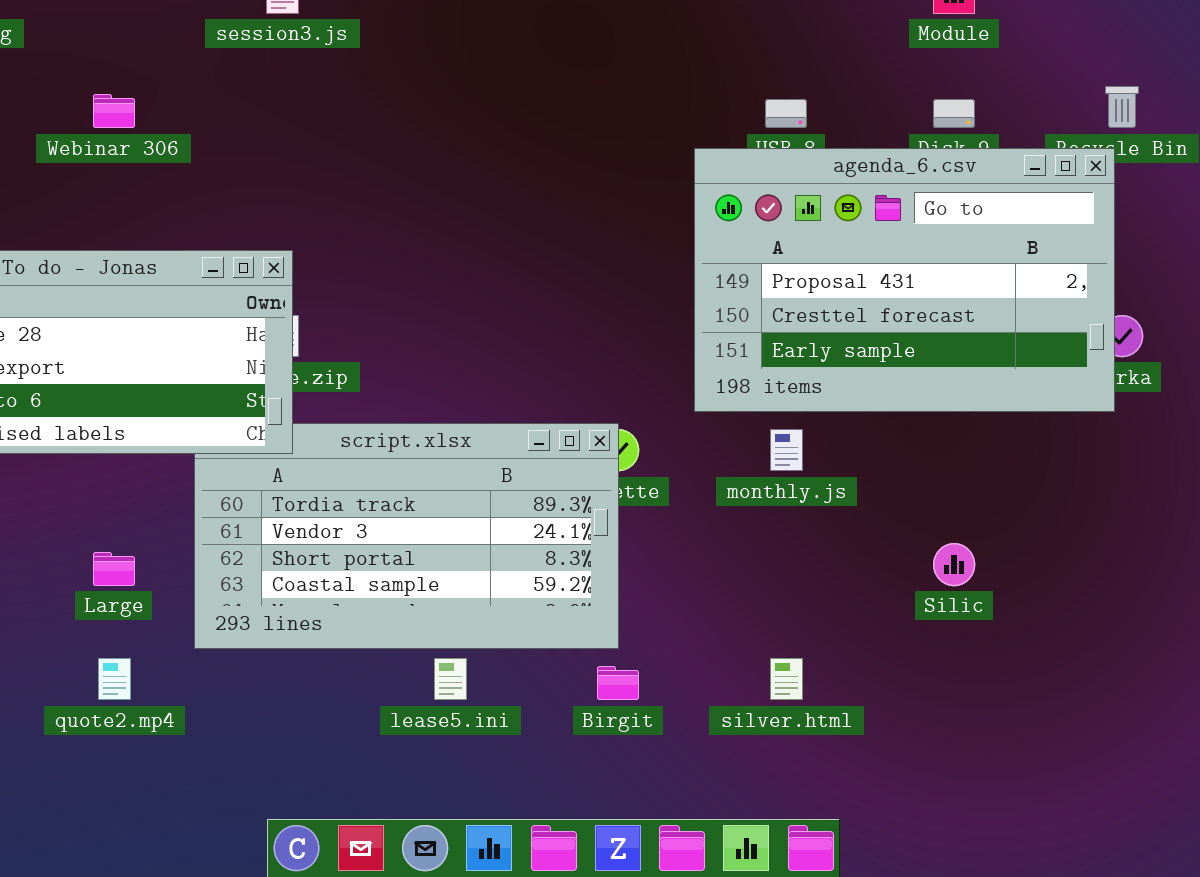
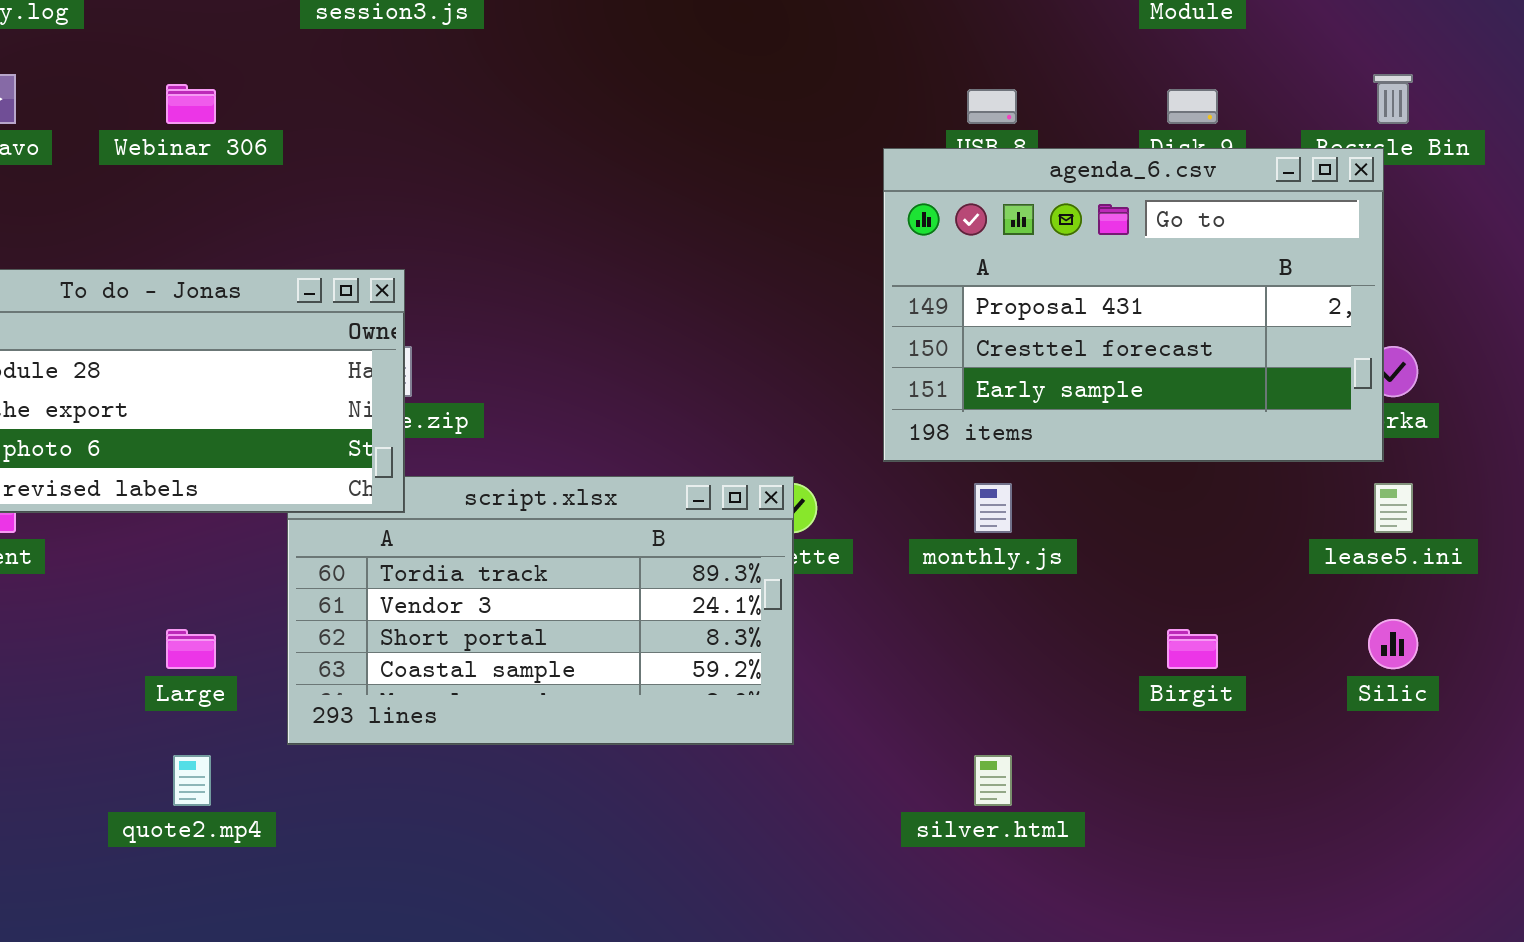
Silic: [933,543,975,586] -> [1368,619,1418,669], moved
lease5.ini: [434,658,467,700] -> [1374,483,1413,533], moved
Birgit: [597,666,639,700] -> [1167,629,1218,669], moved

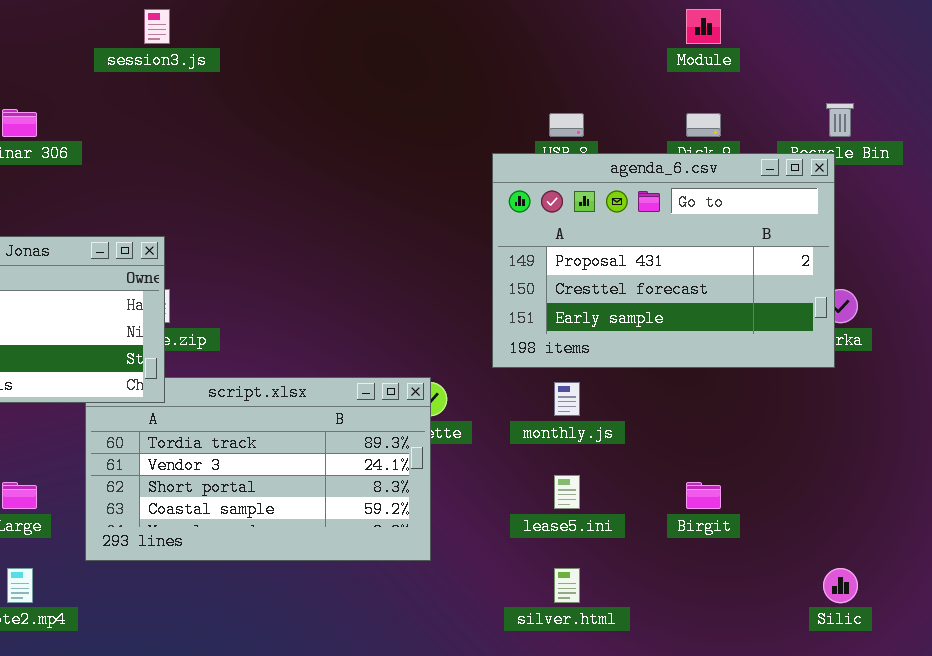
lease5.ini: [1374,483,1413,533] -> [554,475,580,509], moved
Silic: [1368,619,1418,669] -> [823,568,858,603], moved

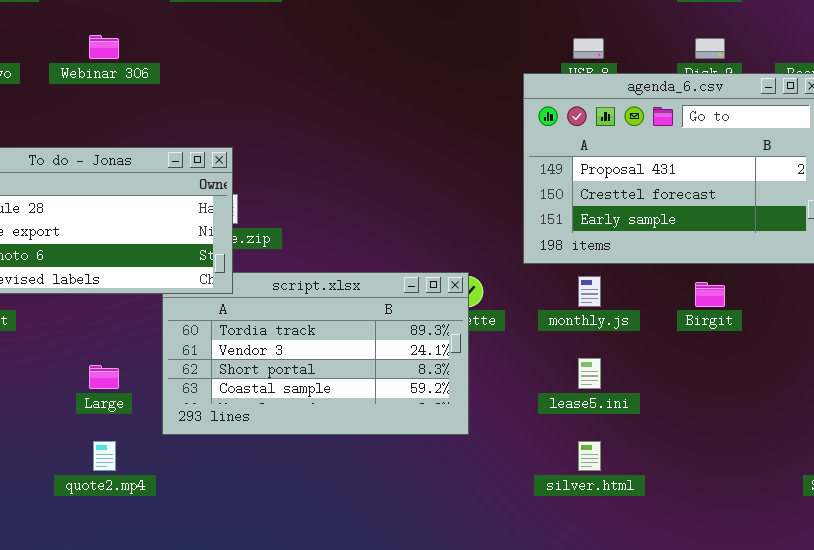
Birgit: [686,482,721,509] -> [695,282,725,307], moved

